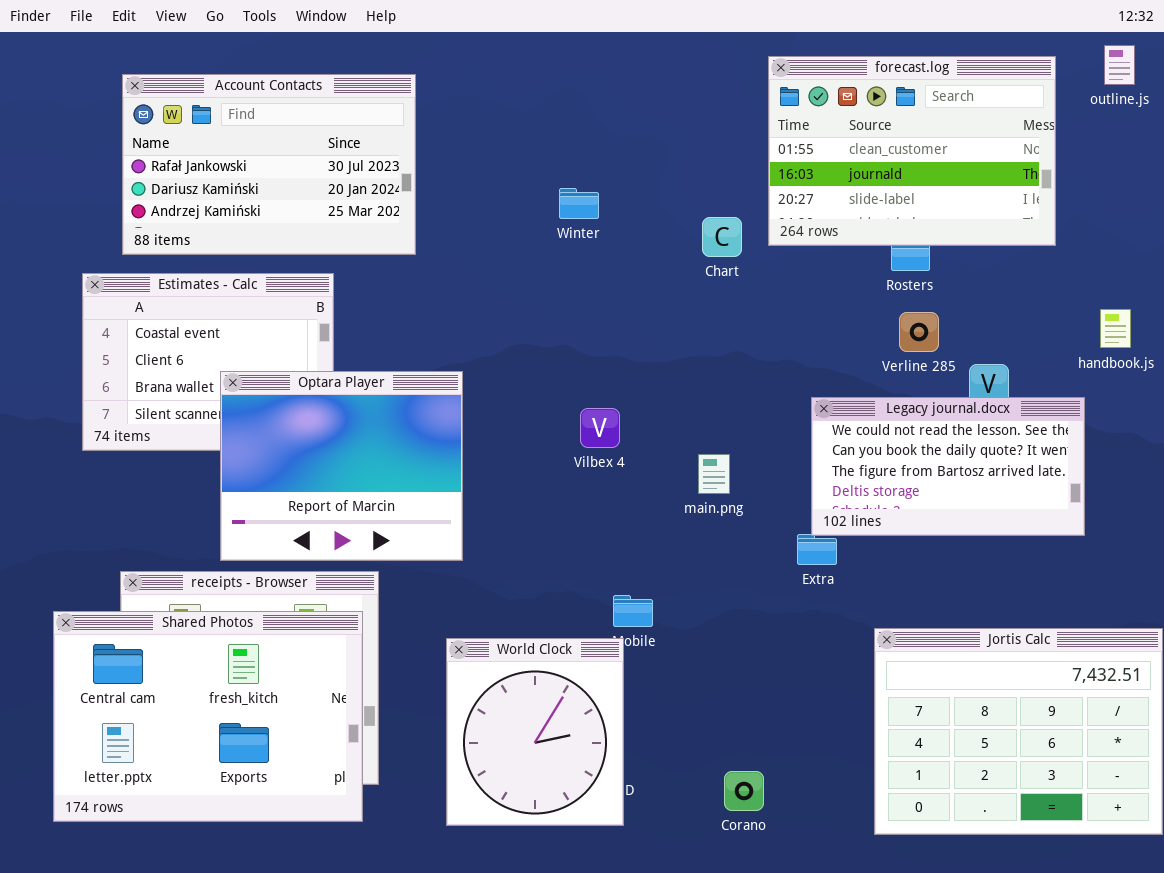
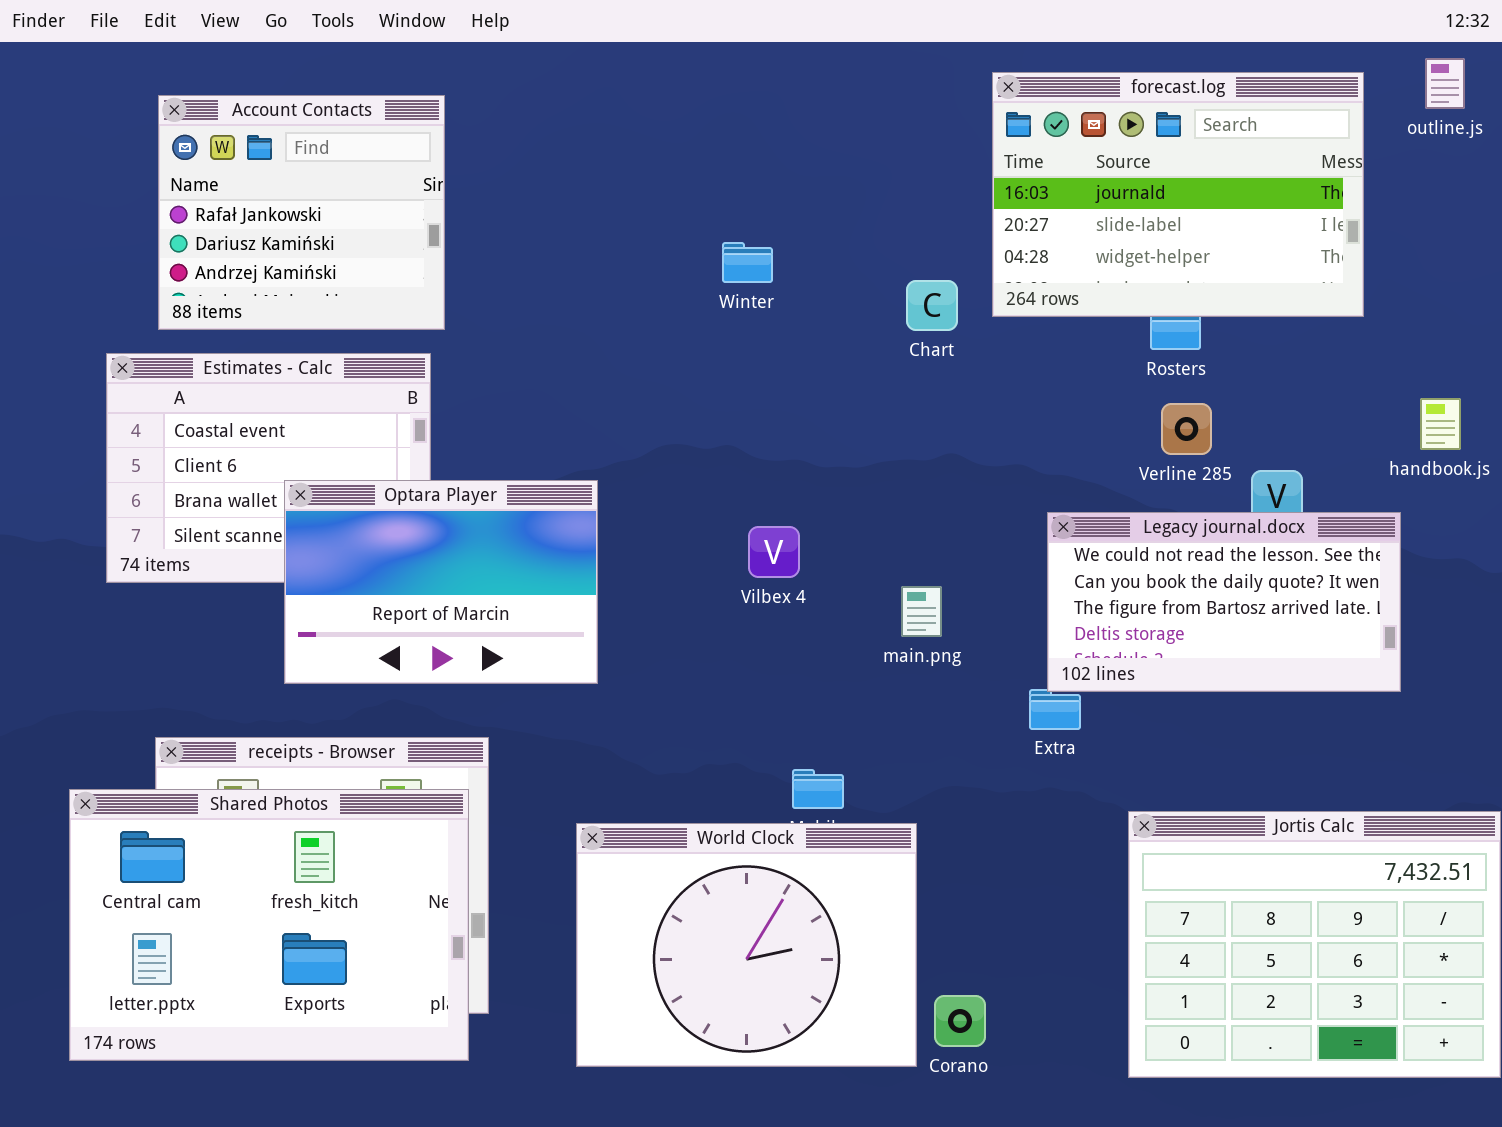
forecast.log: [768,56,1056,246] -> [992,72,1364,317], scrolled down 1 row
Account Contacts: [122,74,416,255] -> [158,95,445,330], resized
Optara Player: [220,371,463,561] -> [284,480,598,684], resized
World Clock: [446,638,624,826] -> [576,823,917,1067], resized

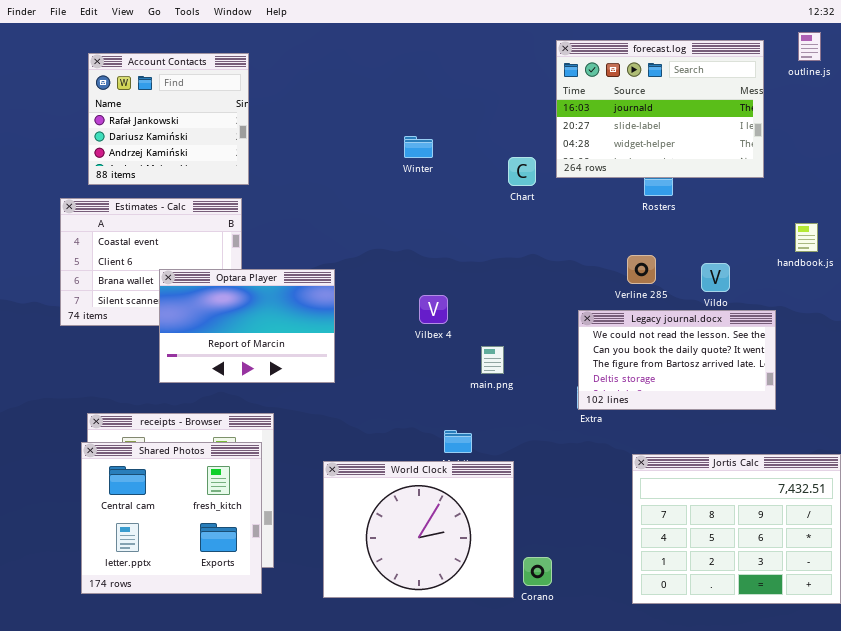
Verline 285: [1161,403,1212,455] -> [627,255,656,284], moved
Legacy journal.docx: [1047,512,1401,692] -> [578,310,776,410], moved
main.png: [901,586,942,637] -> [481,346,504,374], moved
Shared Photos: [69,789,469,1061] -> [81,442,262,594], resized

